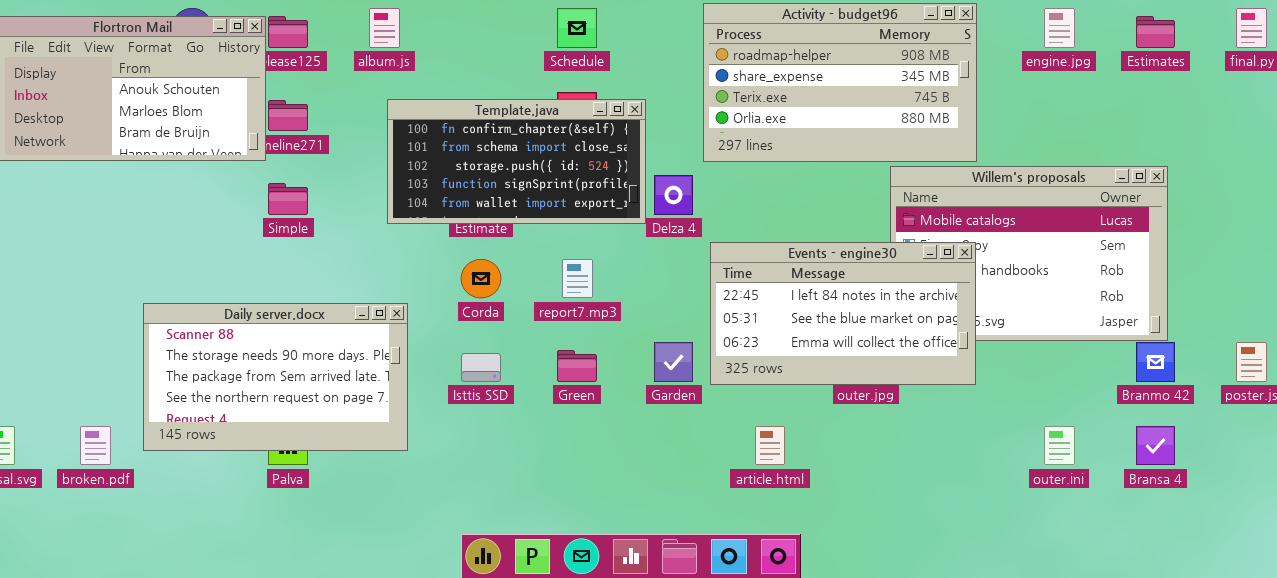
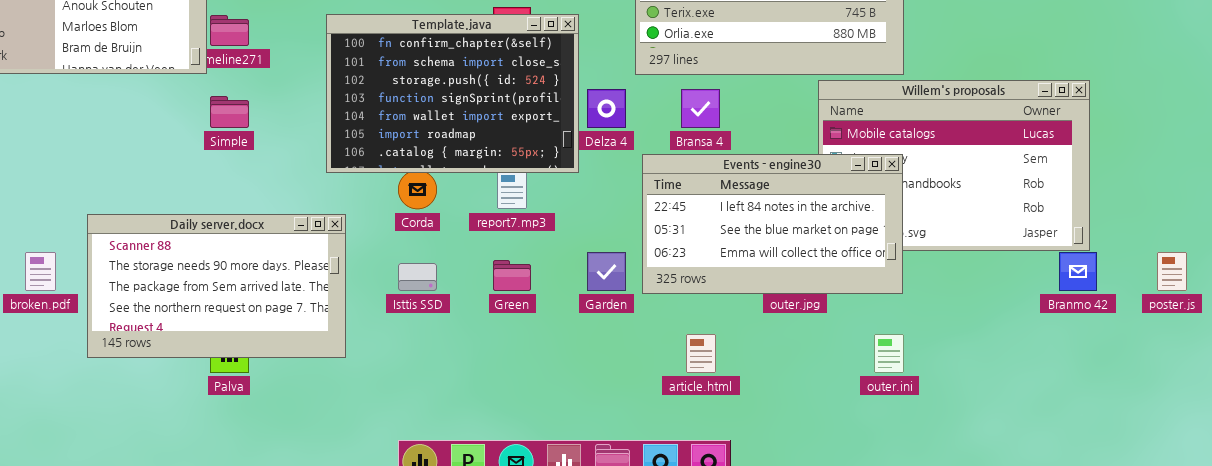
Template.java: [387,99,646,224] -> [326,14,579,173], resized
broken.pdf: [80,426,111,465] -> [25,252,56,291], moved
outer.ini: [1044,426,1075,465] -> [874,334,904,373], moved
Bransa 4: [1136,426,1175,465] -> [681,89,720,128], moved

